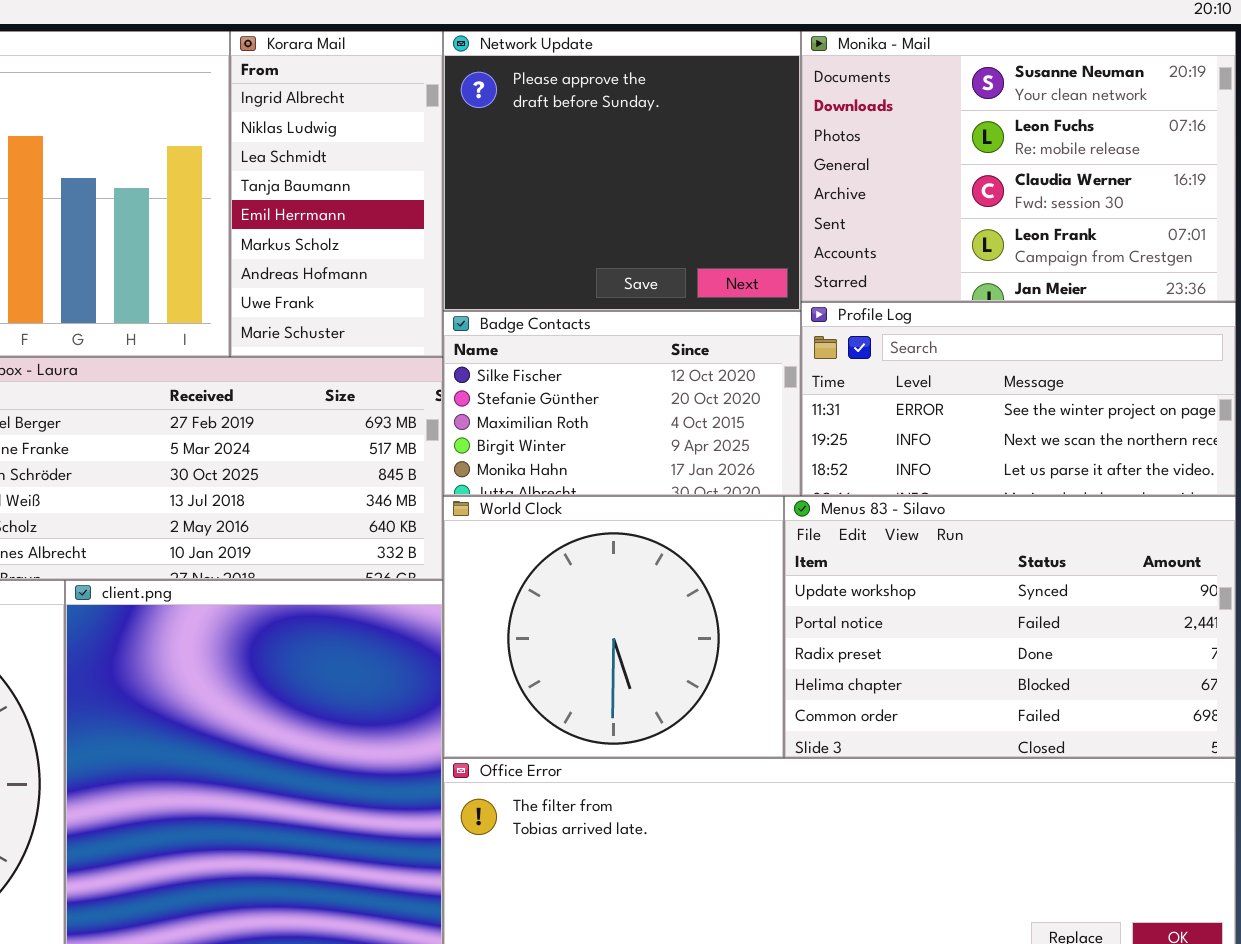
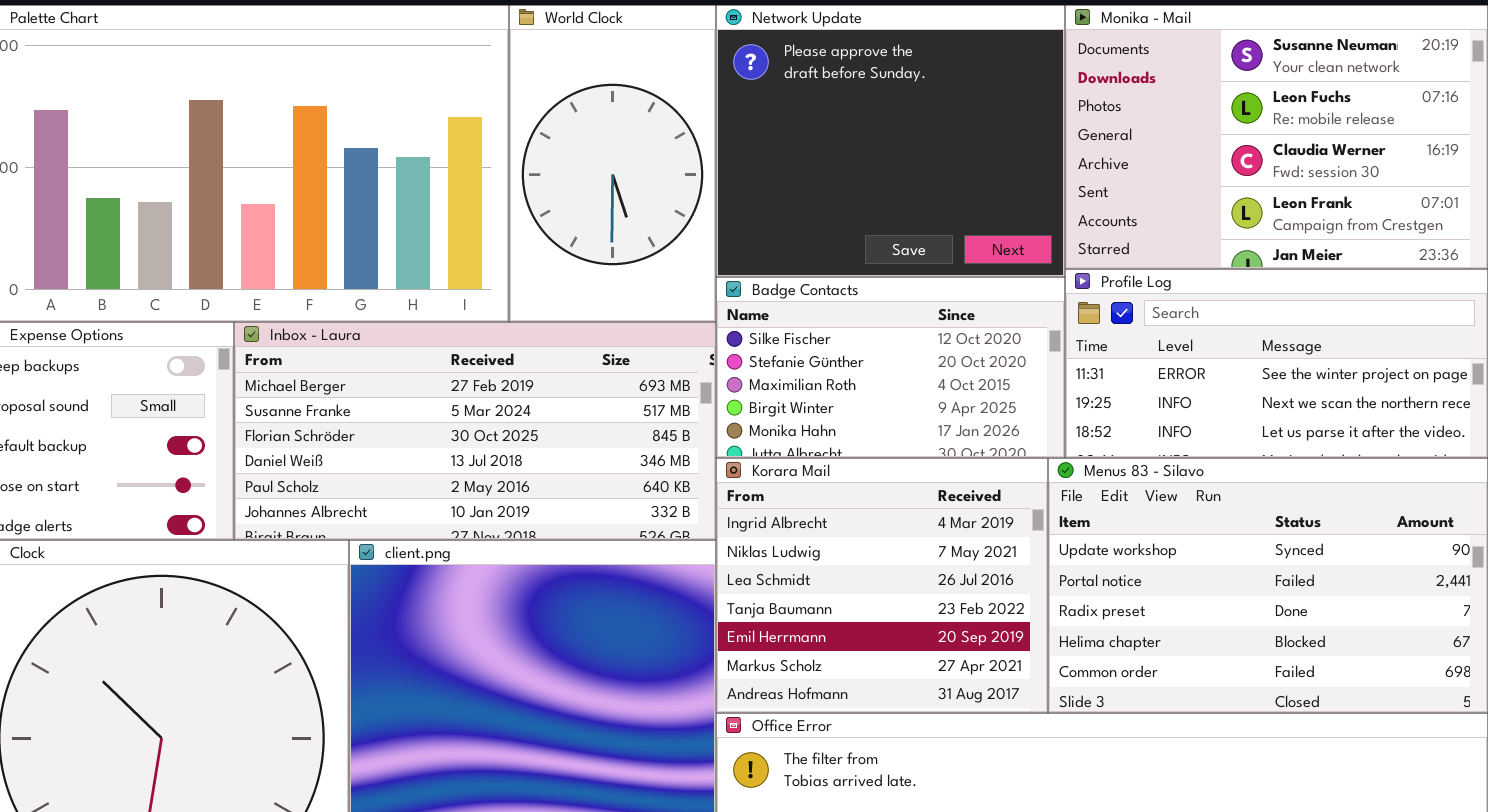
Korara Mail: [230,31,443,357] -> [716,458,1048,713], moved, resized
World Clock: [443,496,784,758] -> [509,5,716,322], moved, resized

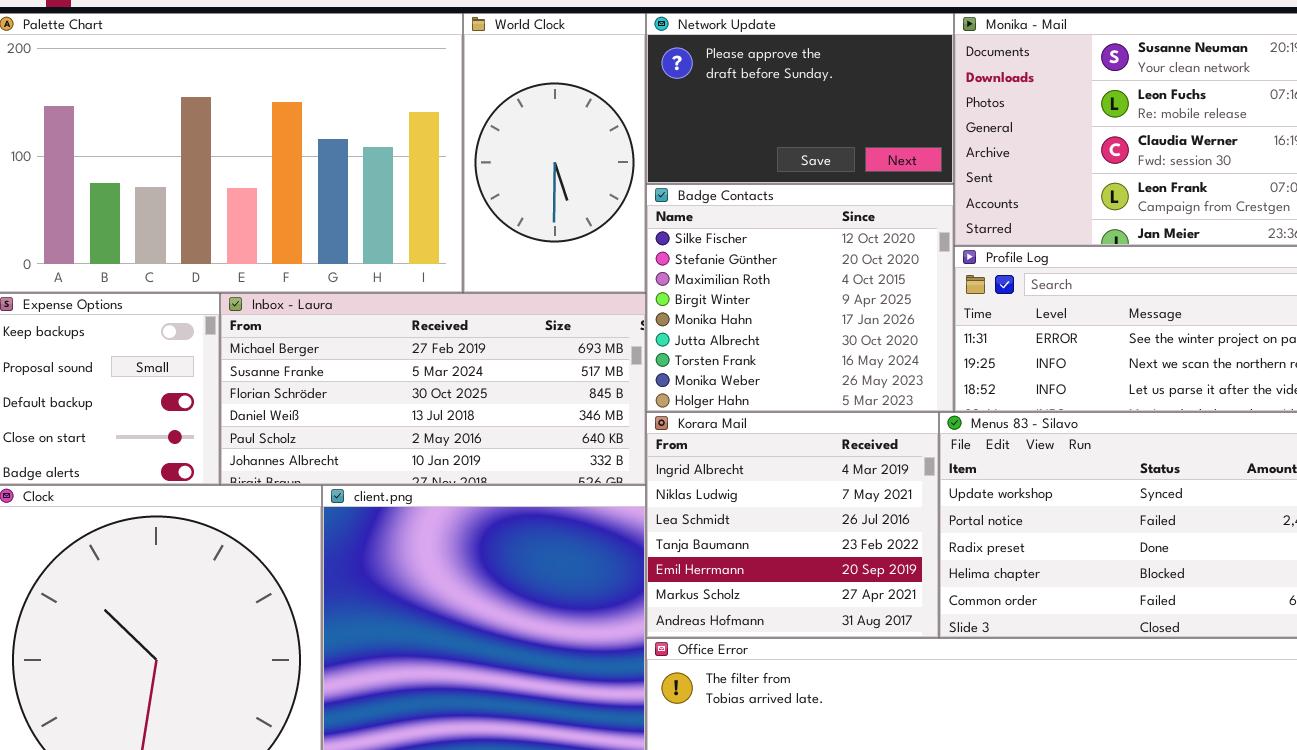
Network Update: [716,5,1065,277] -> [646,13,954,184], resized
Badge Contacts: [716,277,1065,458] -> [646,184,954,412], resized

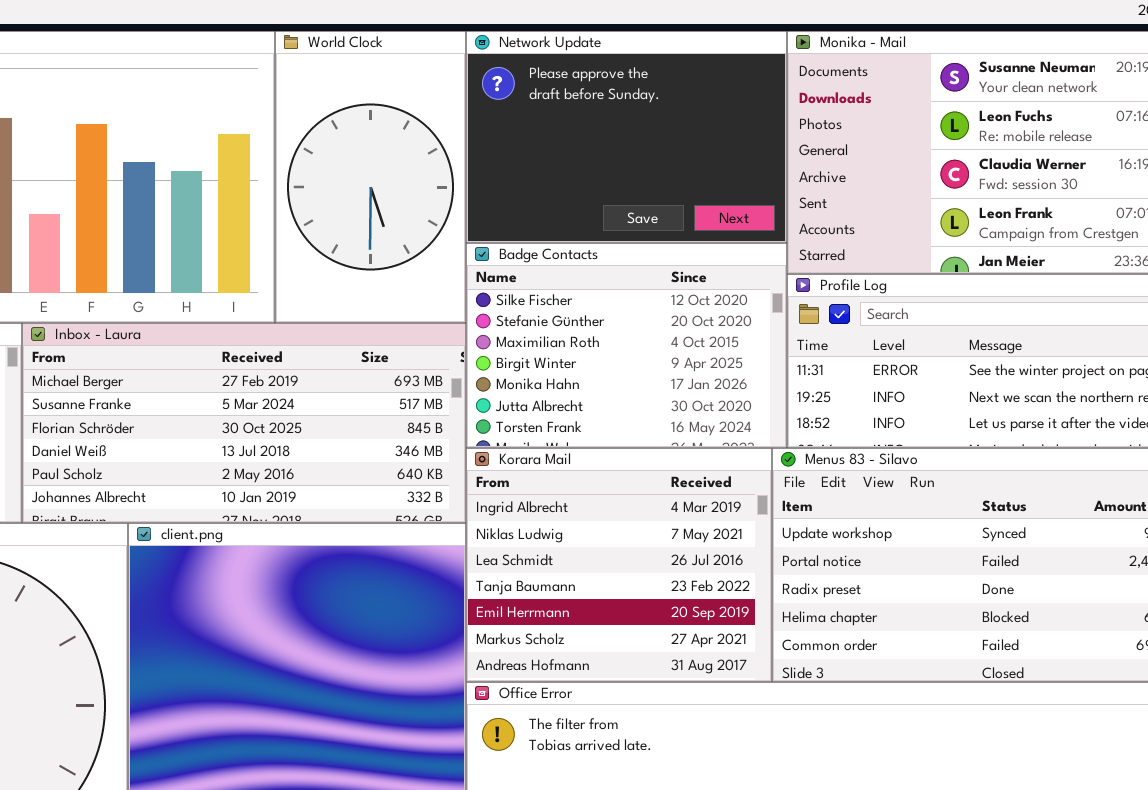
Network Update: [646,13,954,184] -> [466,31,787,243], resized
Badge Contacts: [646,184,954,412] -> [466,243,787,448], resized

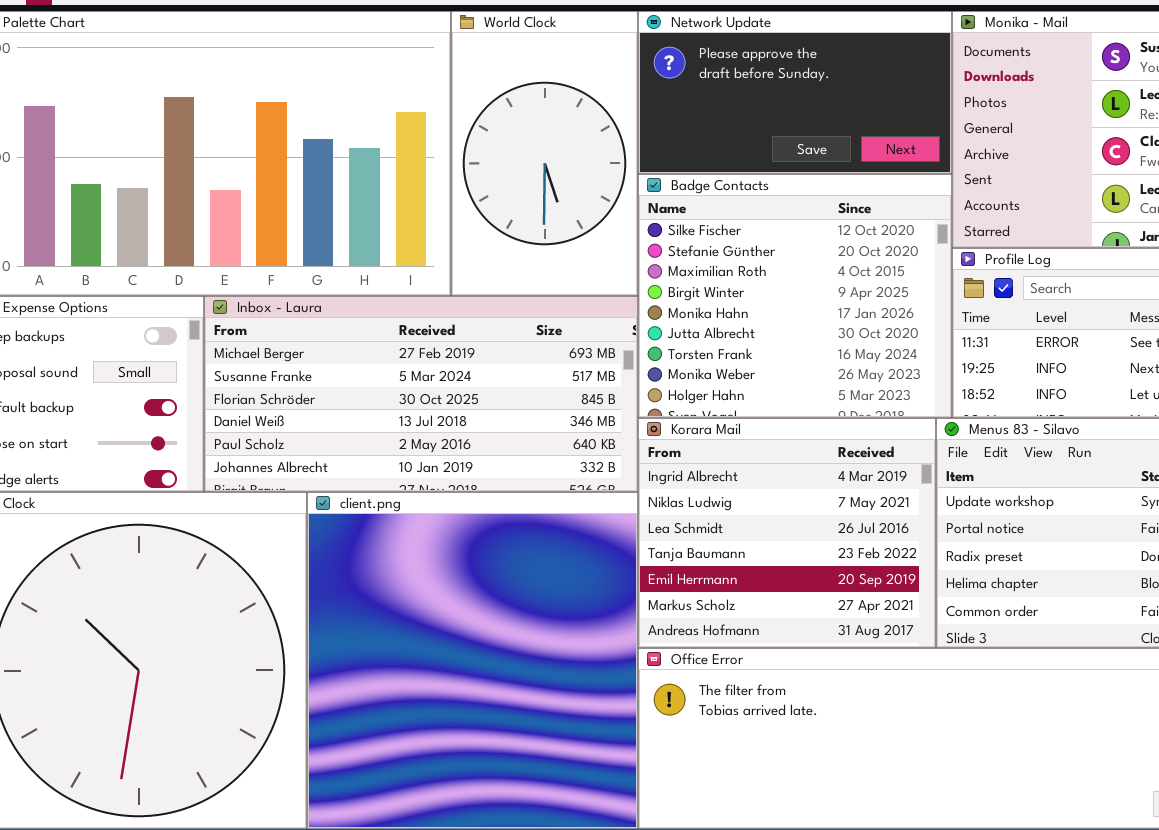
Network Update: [466,31,787,243] -> [638,11,952,174], resized
Badge Contacts: [466,243,787,448] -> [638,174,952,418], resized

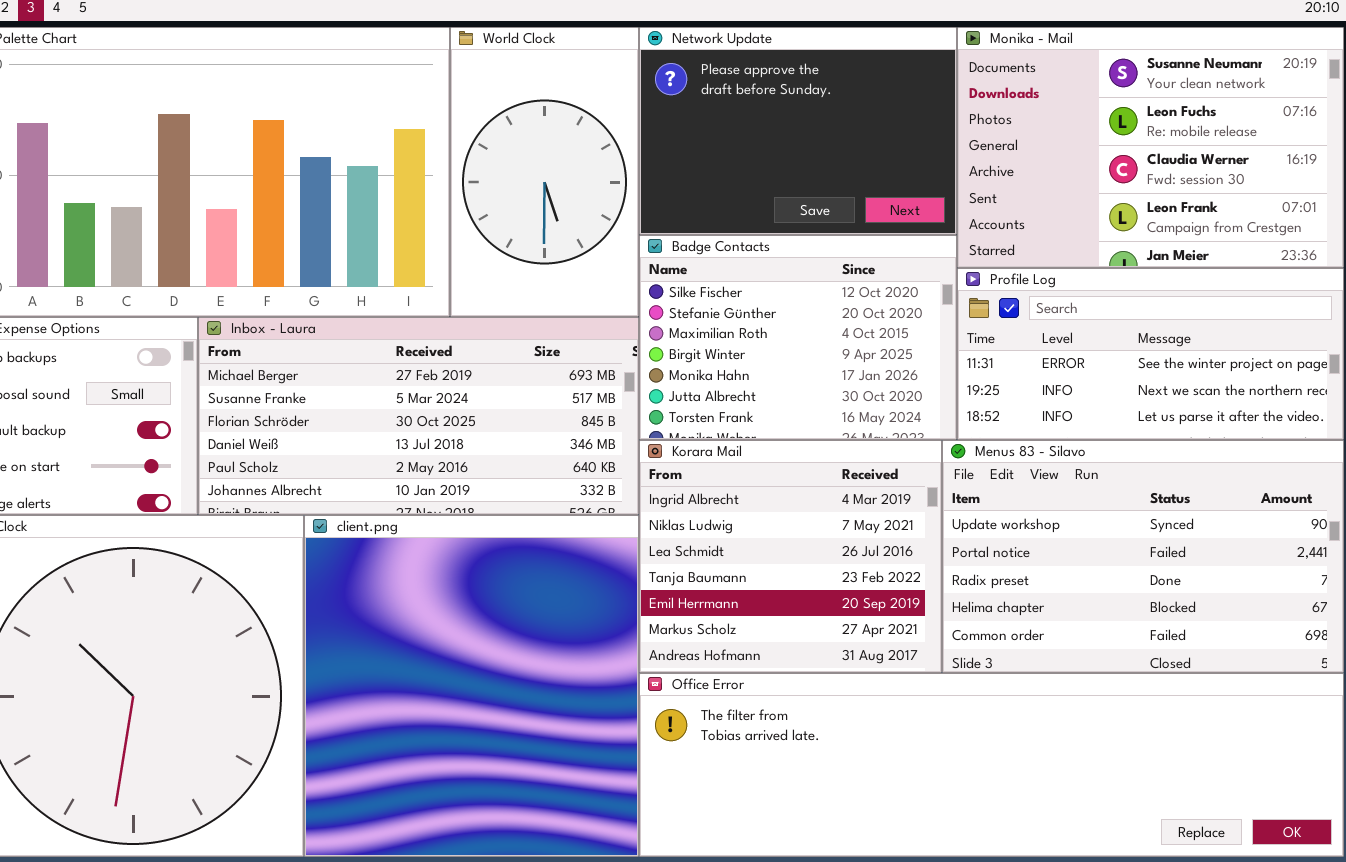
Network Update: [638,11,952,174] -> [639,27,957,235], resized
Badge Contacts: [638,174,952,418] -> [639,235,957,440], resized

